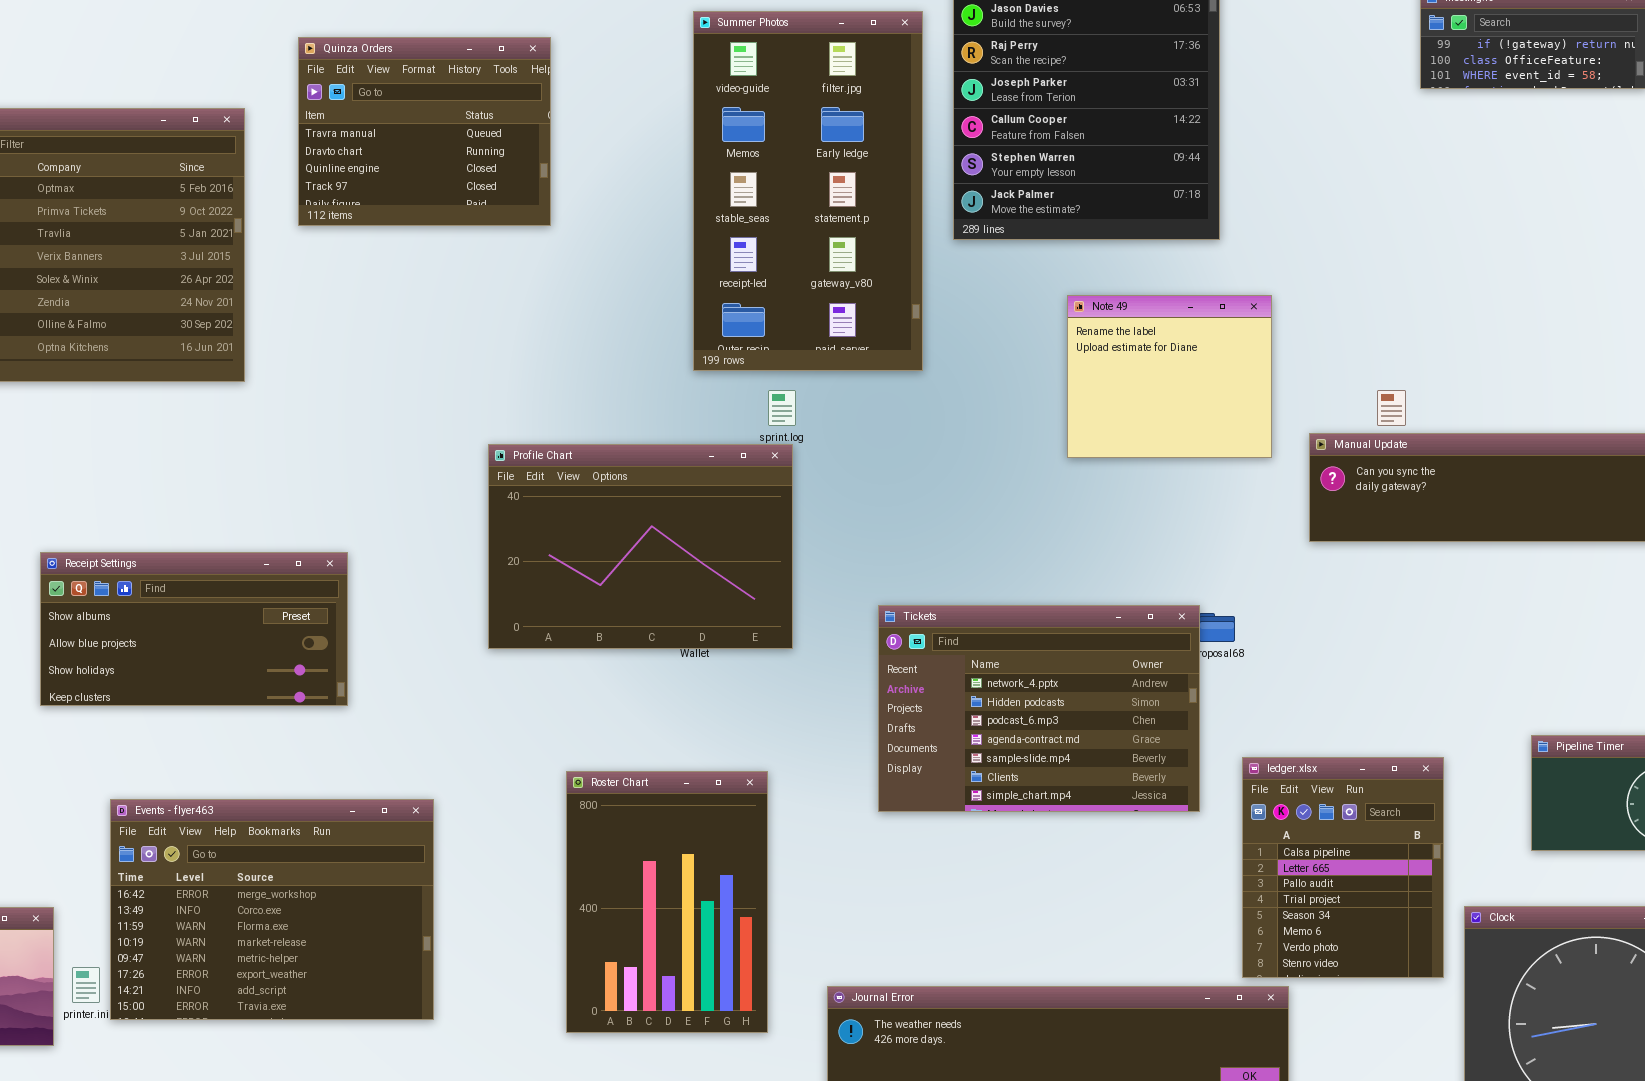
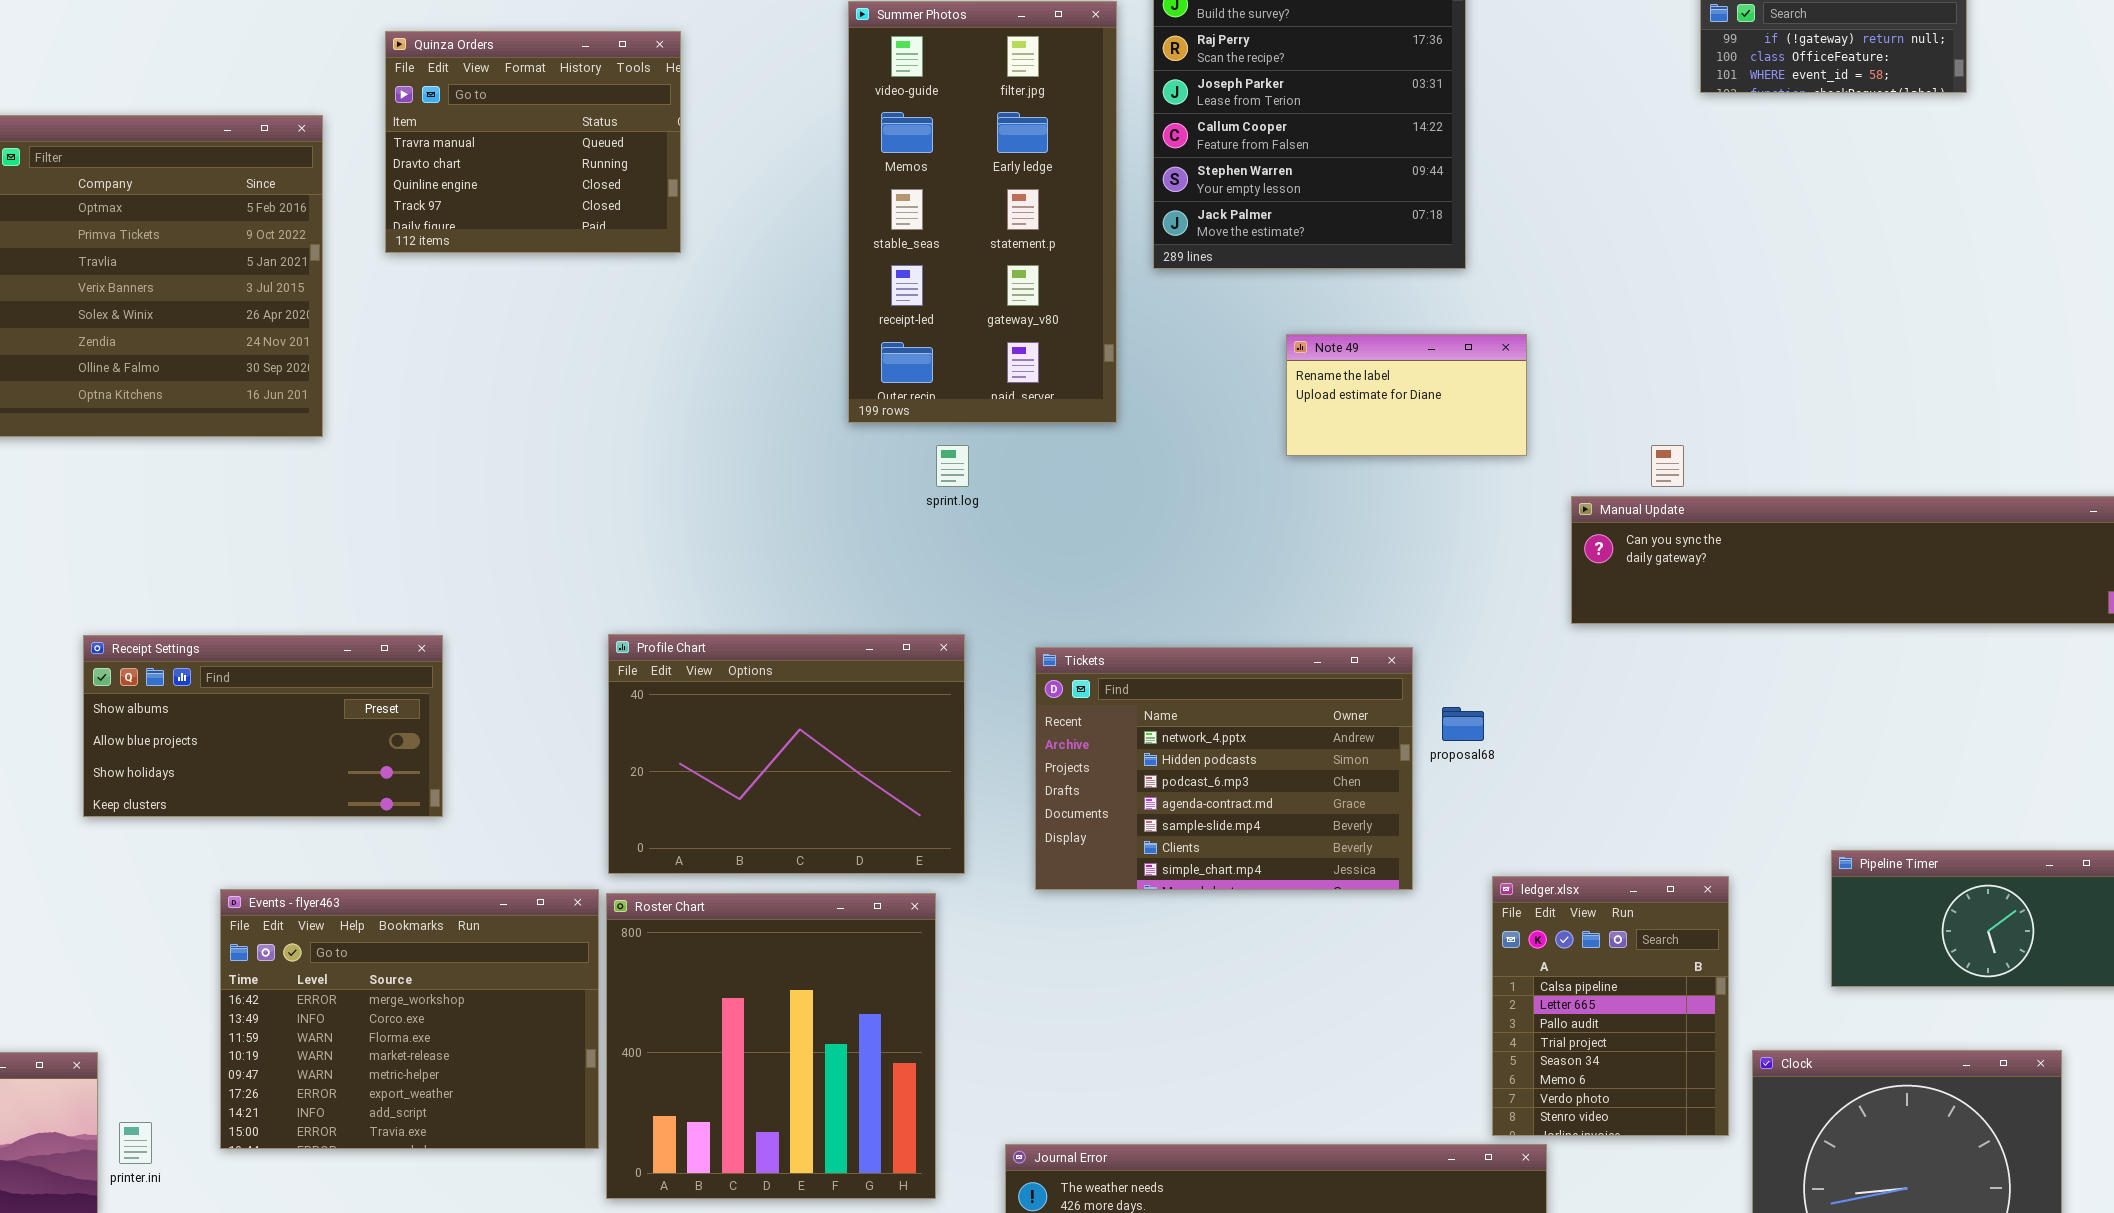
Note 49: [1067,295,1272,458] -> [1286,334,1527,456], resized
Profile Chart: [488,444,793,649] -> [608,634,965,874], moved
Tickets: [878,605,1200,812] -> [1035,647,1413,890], moved
Roster Chart: [566,771,768,1033] -> [606,893,936,1199], resized
Events - flyer463: [110,799,434,1020] -> [220,889,599,1149], moved

